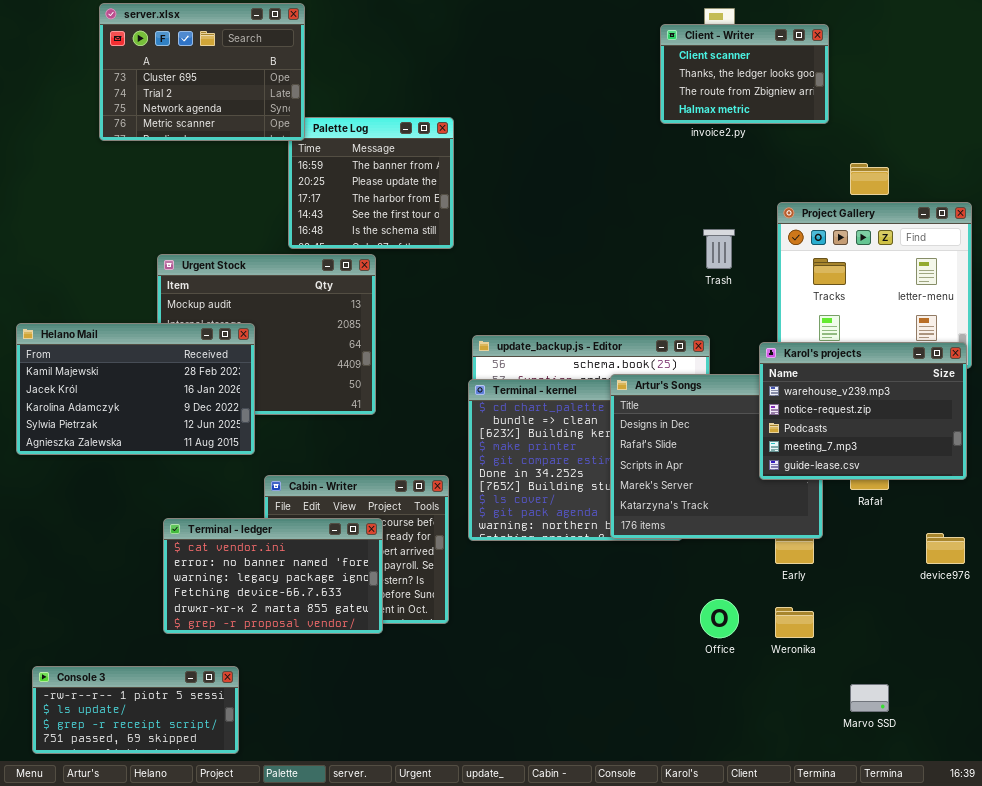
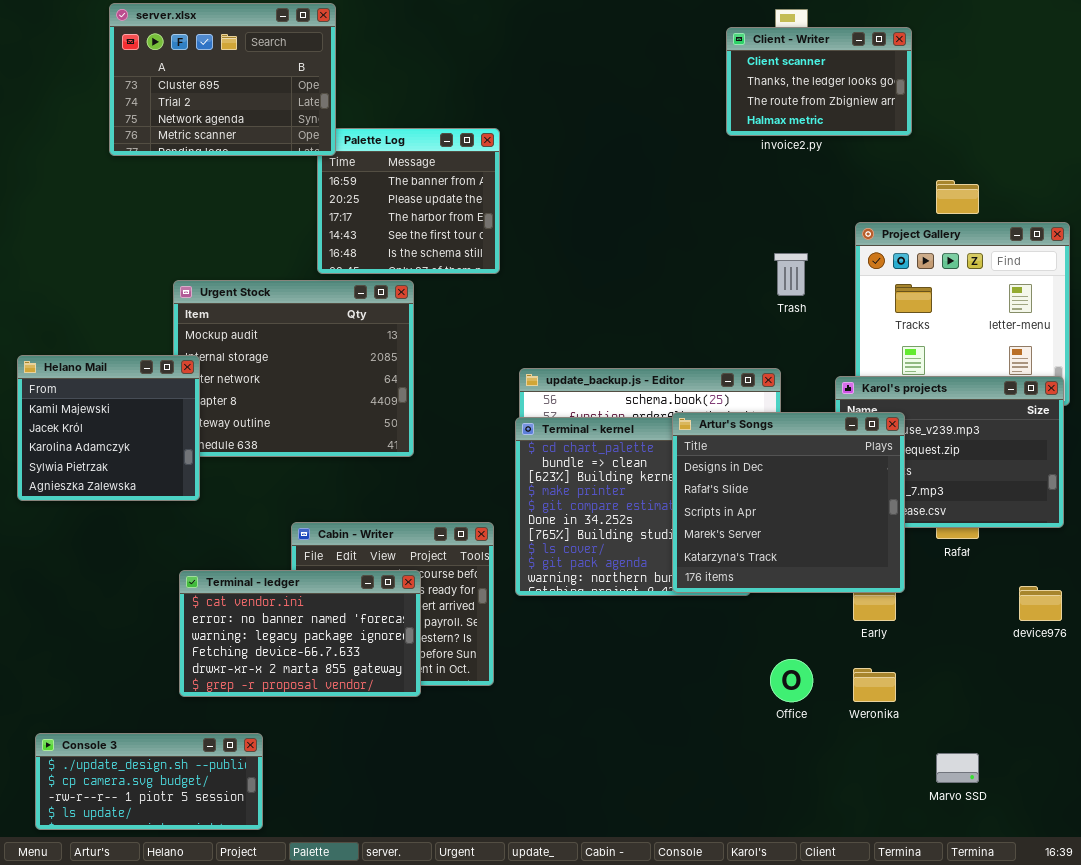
Helano Mail: [16,323,255,455] -> [17,355,200,501], resized
Artur's Songs: [610,374,823,539] -> [672,412,905,593], raised
Console 3: [32,666,239,754] -> [35,733,263,830], scrolled up 2 rows

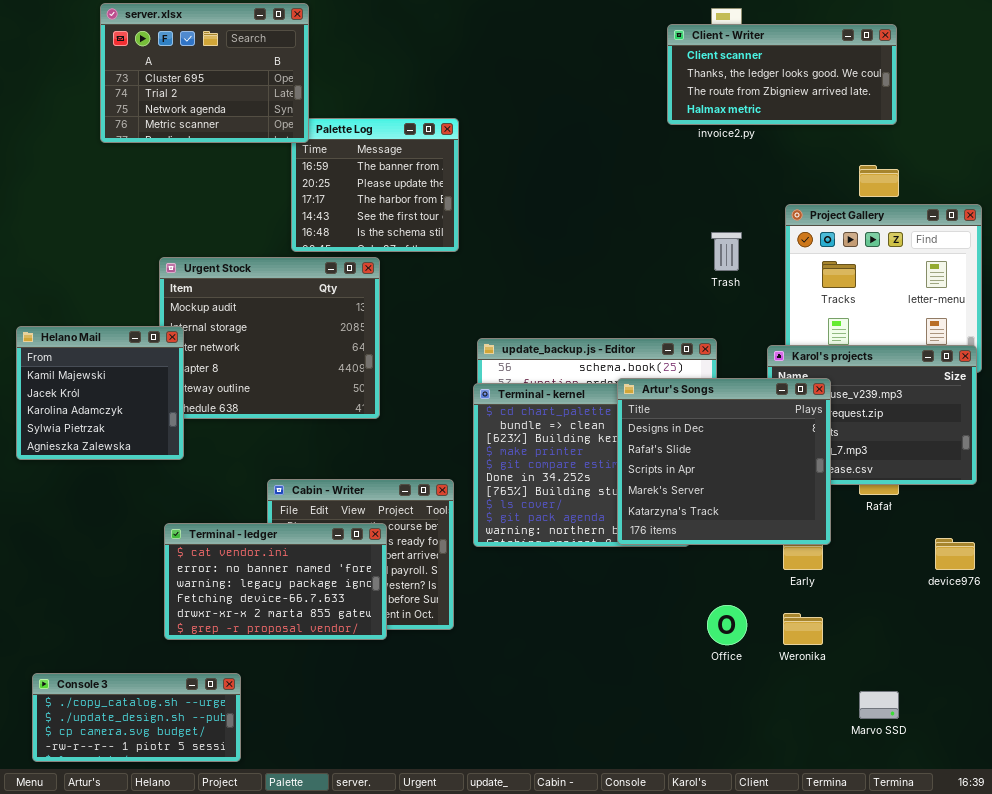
Client - Writer: [726,27,912,136] -> [667,24,897,125], resized
Console 3: [35,733,263,830] -> [32,673,241,762], scrolled up 1 row

